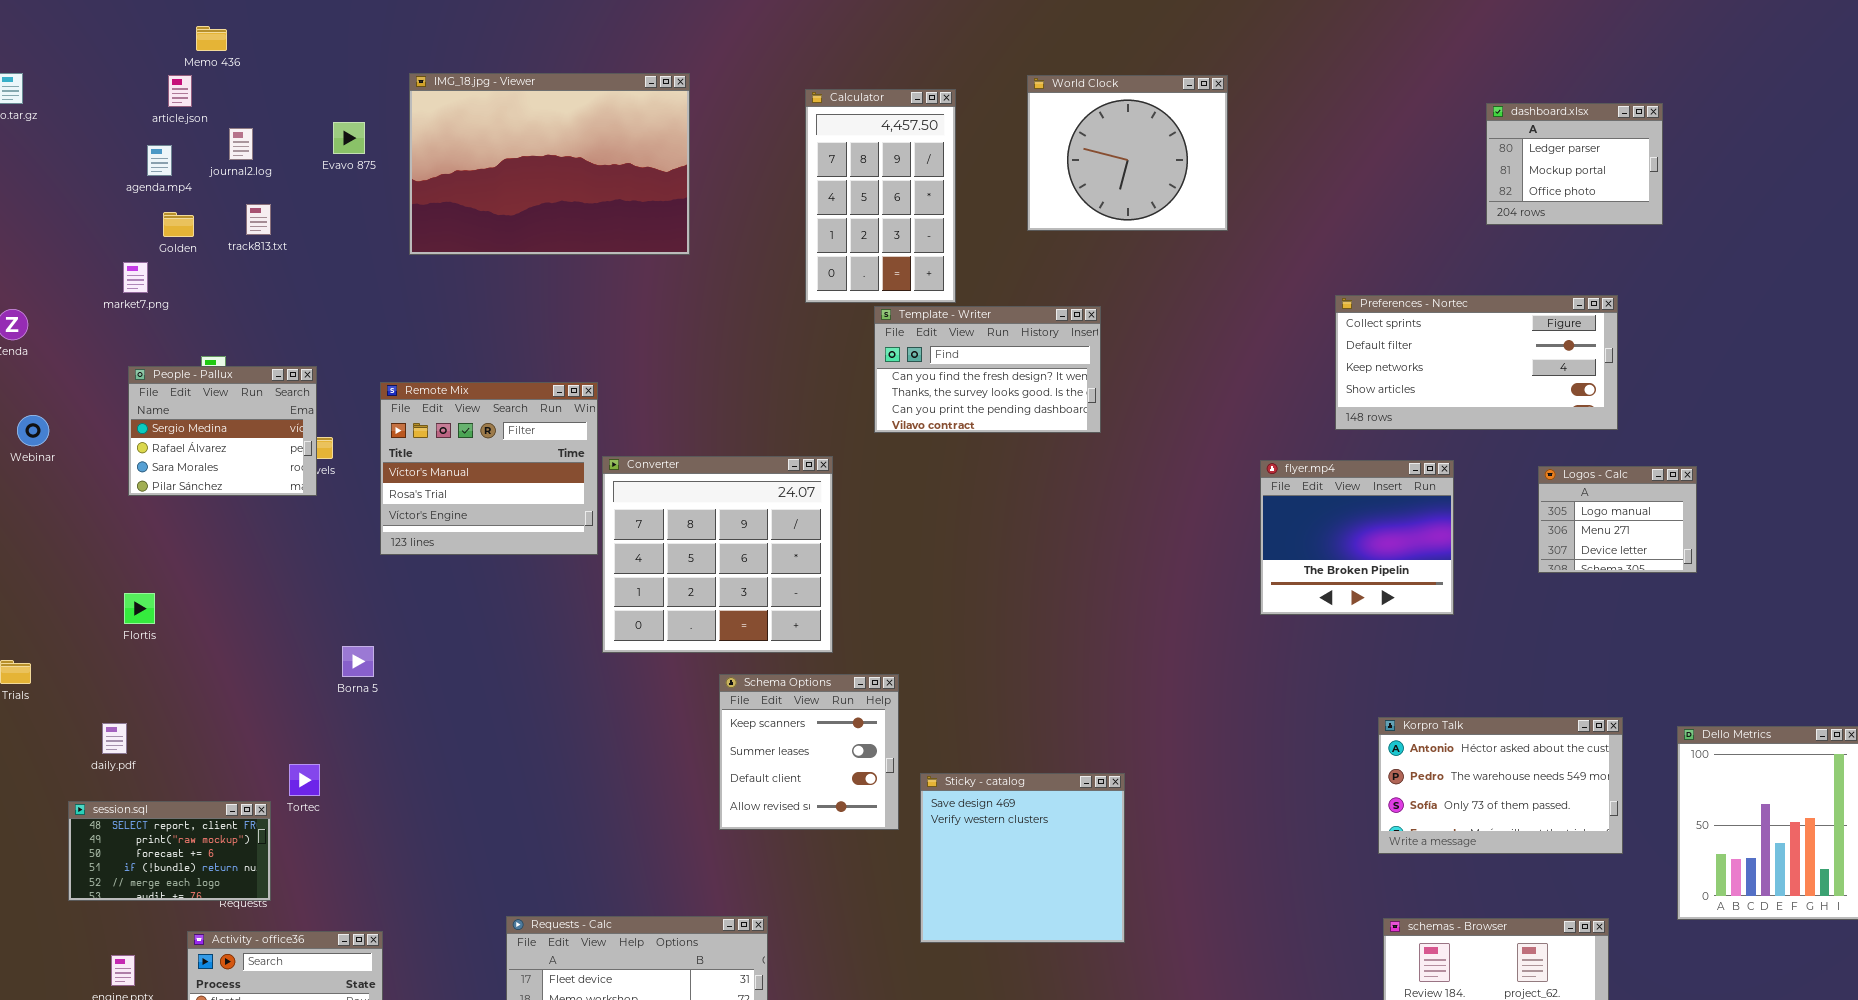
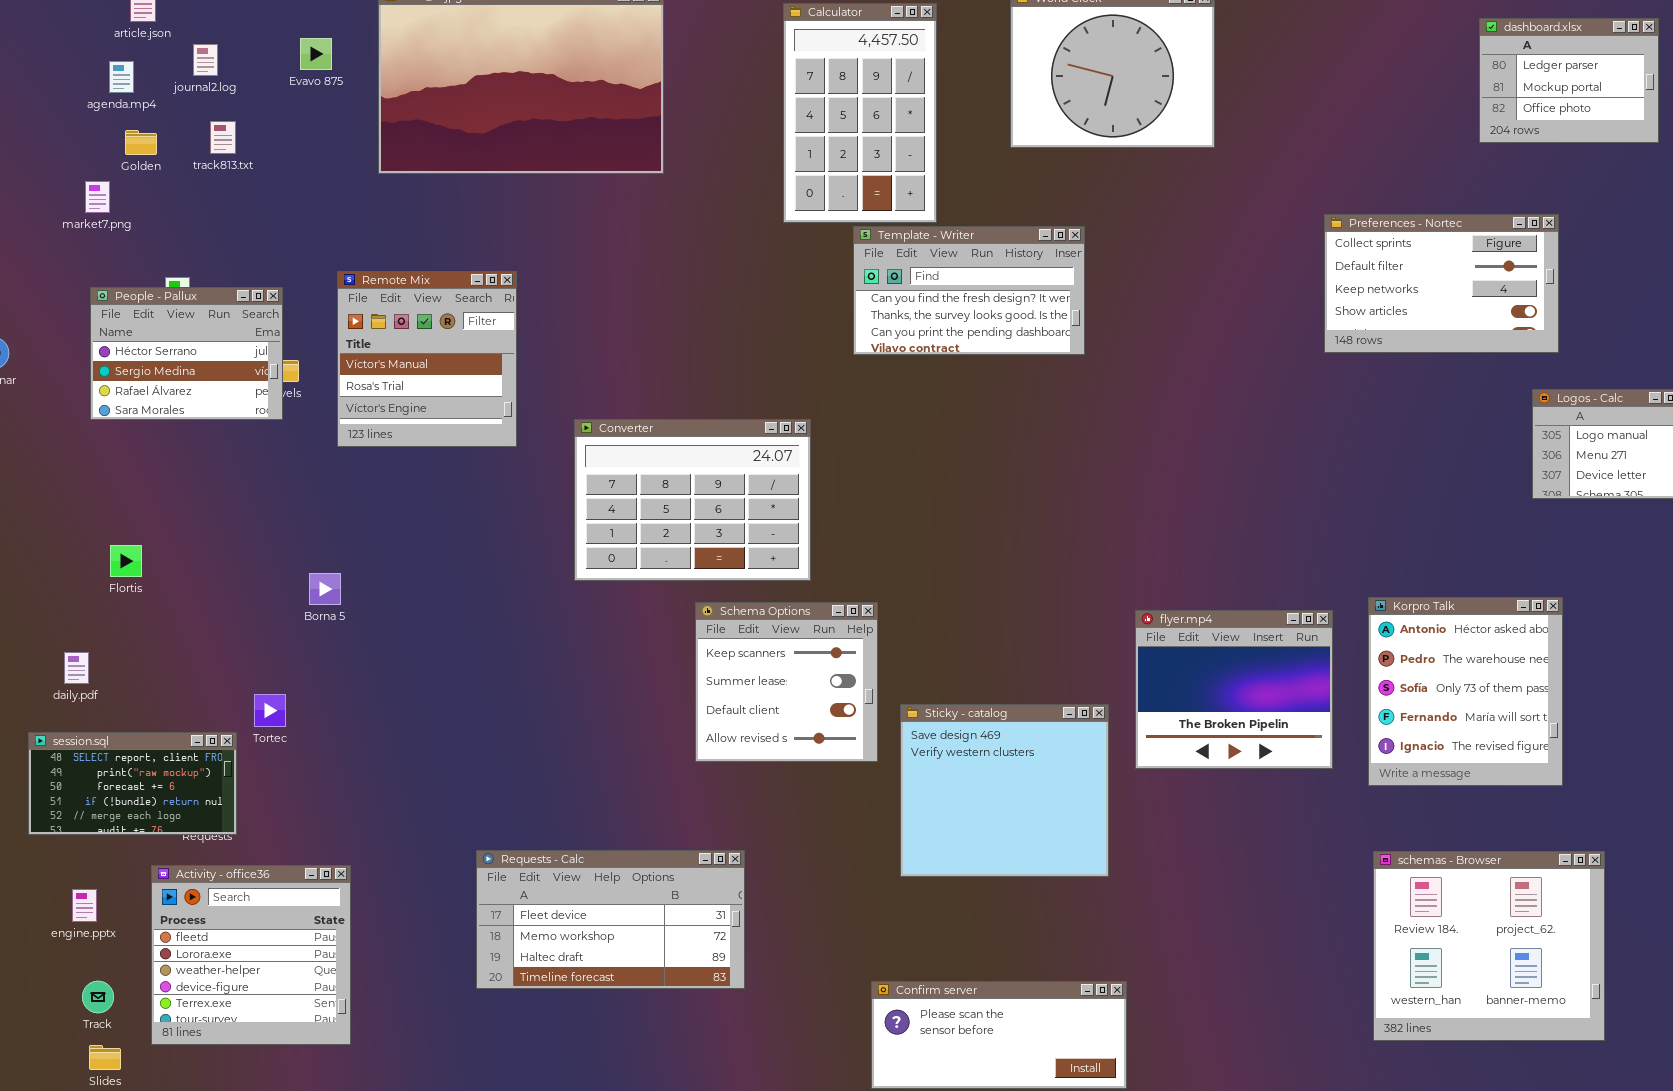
Preferences - Nortec: [1335,295,1618,430] -> [1324,214,1559,353], resized
People - Pallux: [128,366,317,496] -> [90,287,283,420], scrolled up 1 row
Remote Mix: [380,382,598,555] -> [337,271,517,447], moved, resized
Converter: [602,456,833,653] -> [574,419,811,581], resized
flyer.mp4: [1260,460,1454,615] -> [1135,610,1333,769], moved
Flortis: [124,593,155,624] -> [110,545,142,577], moved
Korpro Talk: [1378,717,1623,854] -> [1368,597,1563,786], resized

